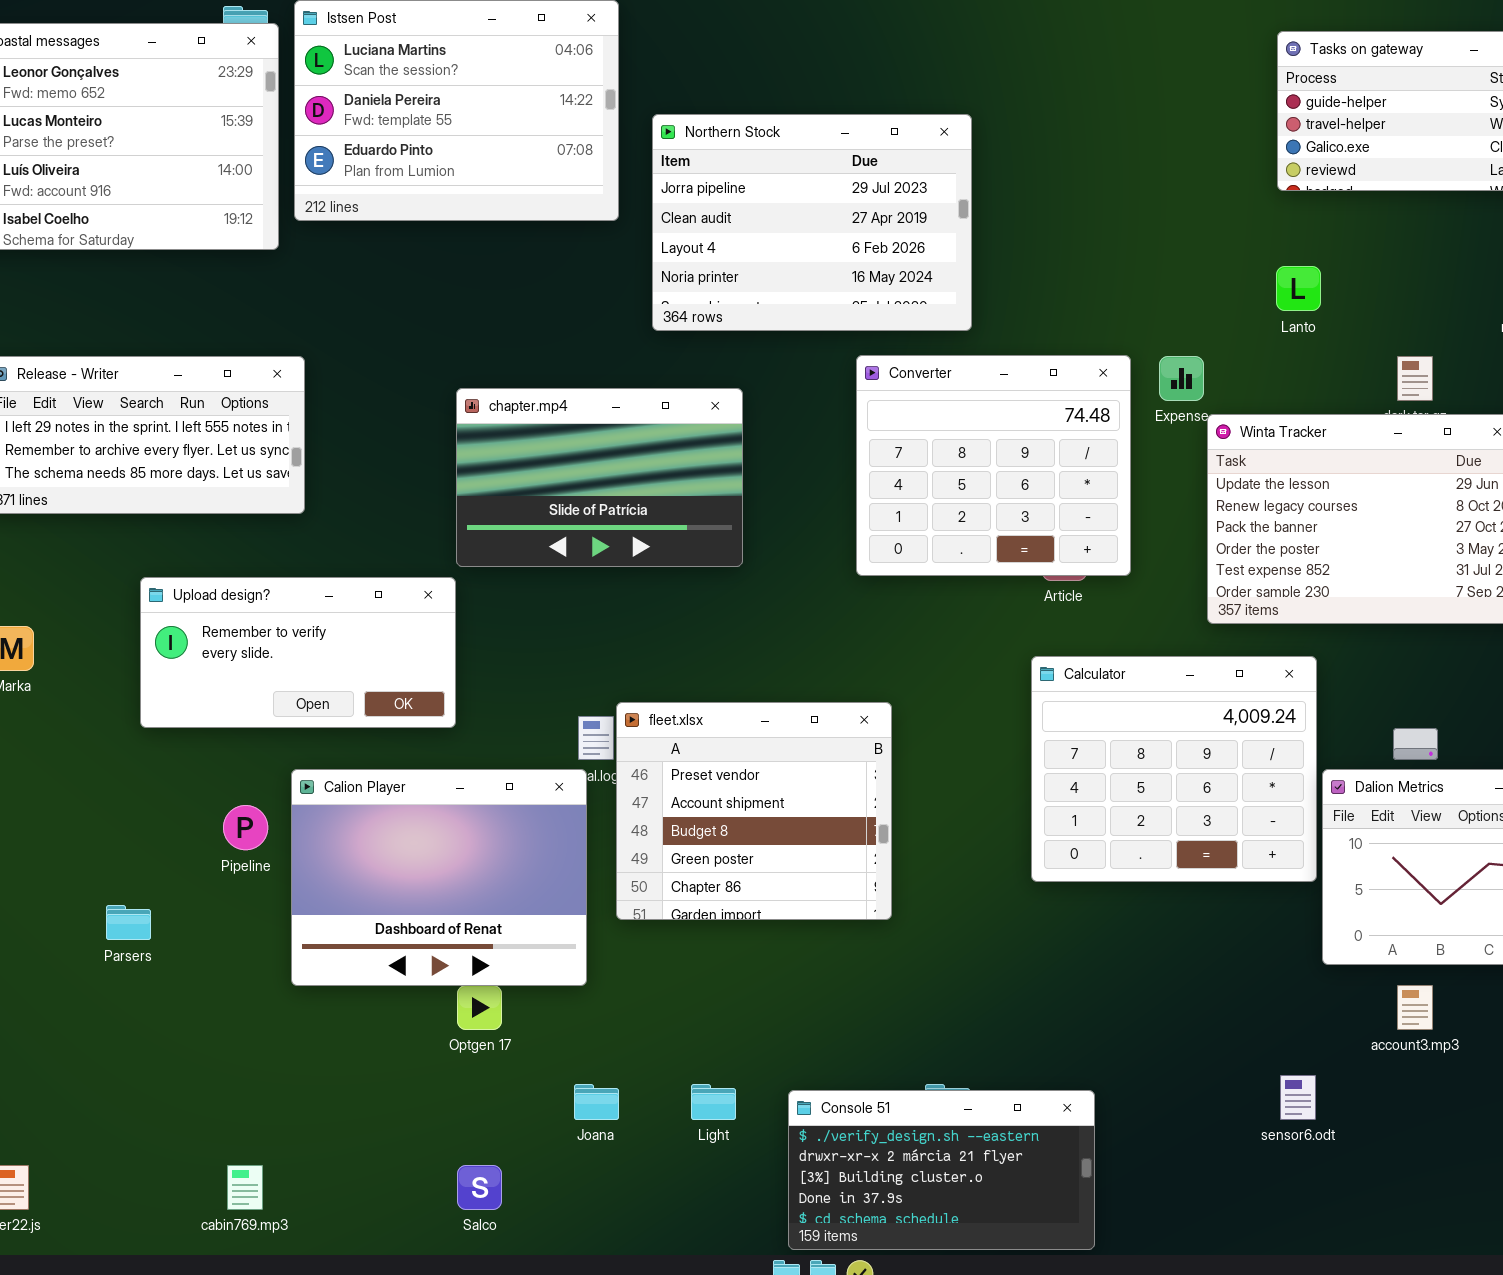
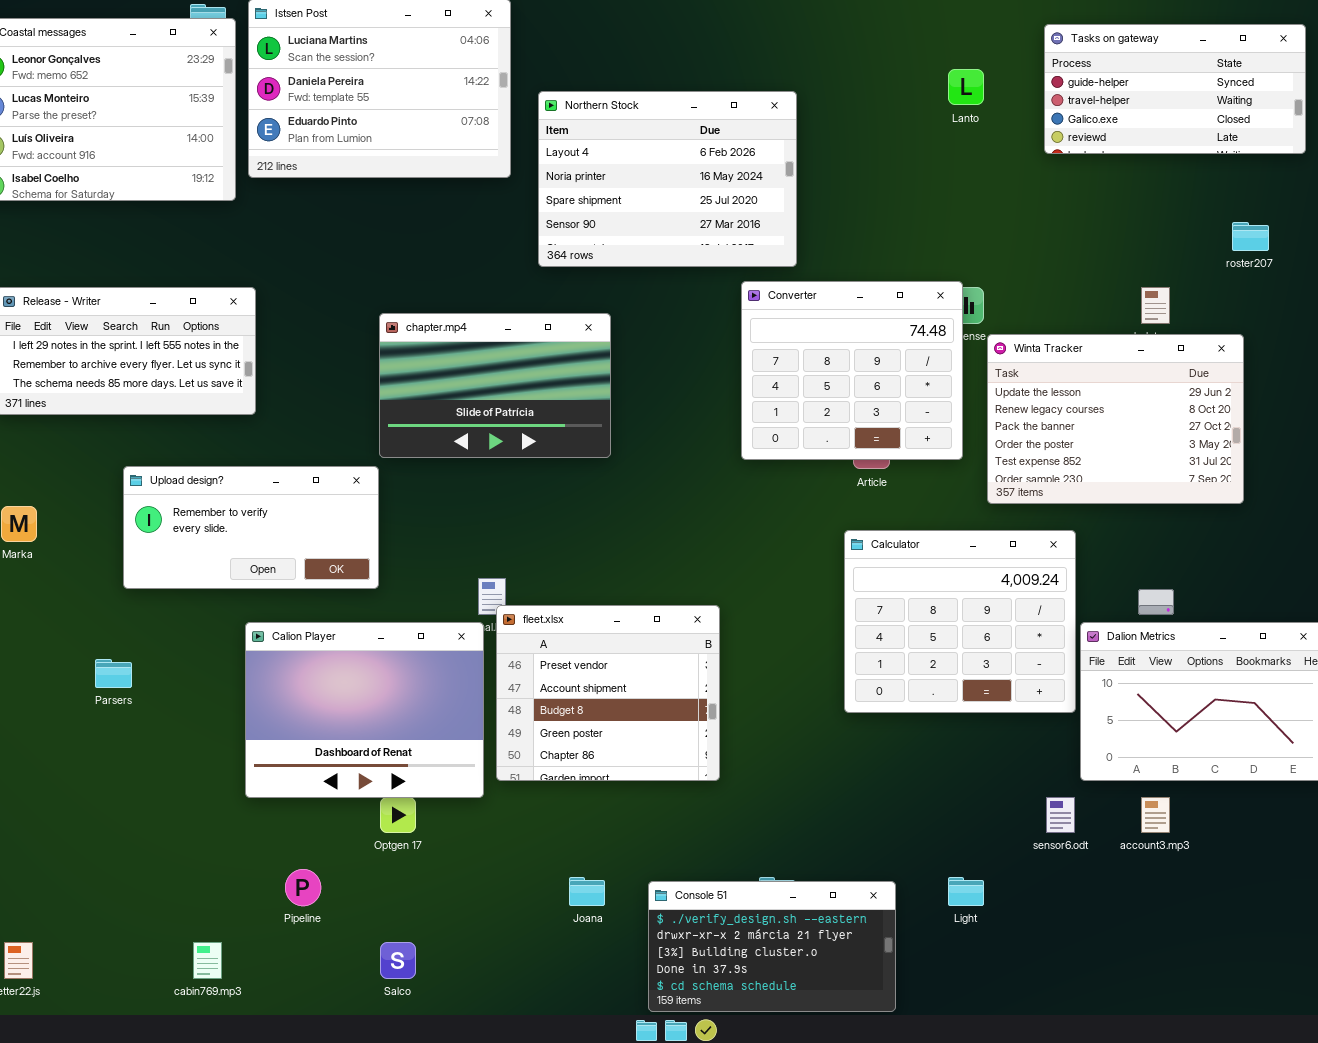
Northern Stock: [652,114,972,331] -> [538,91,797,267], scrolled down 2 rows
Lanto: [1276,266,1321,311] -> [948,69,984,105], moved
Converter: [856,355,1131,576] -> [741,281,963,460], moved
fleet.xlsx: [616,702,892,920] -> [496,605,720,781], moved
Pipeline: [223,805,268,850] -> [285,869,321,906], moved
Parsers: [106,905,151,940] -> [95,659,132,688], moved
sensor6.odt: [1280,1075,1316,1120] -> [1046,797,1075,833], moved
Joana: [574,1084,619,1120] -> [569,877,605,906], moved
Light: [691,1084,736,1120] -> [948,877,984,906], moved

